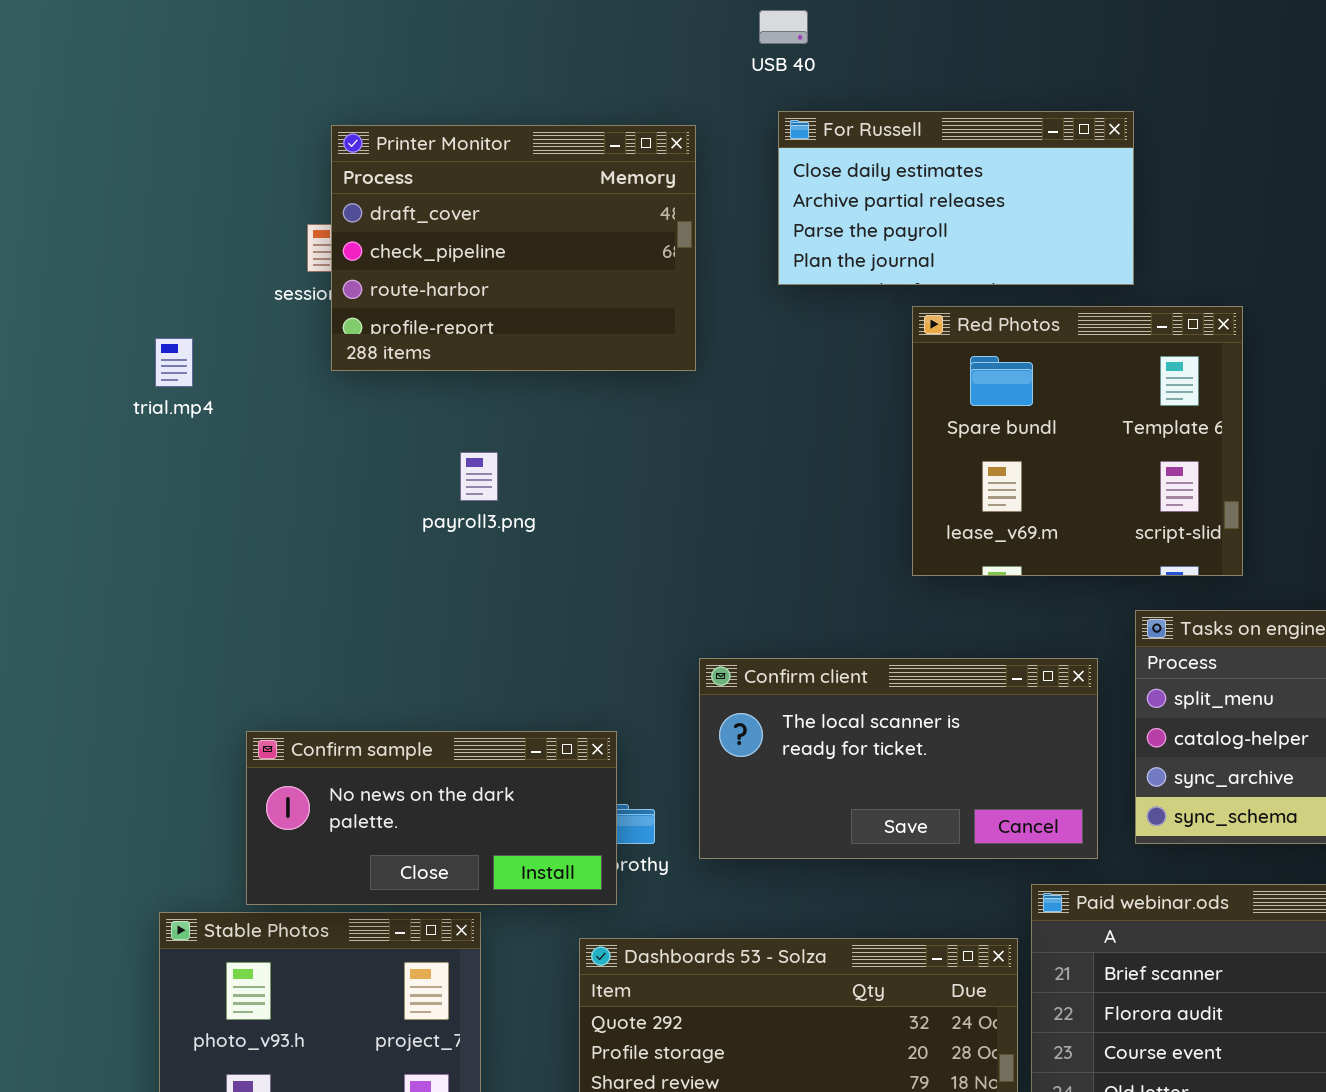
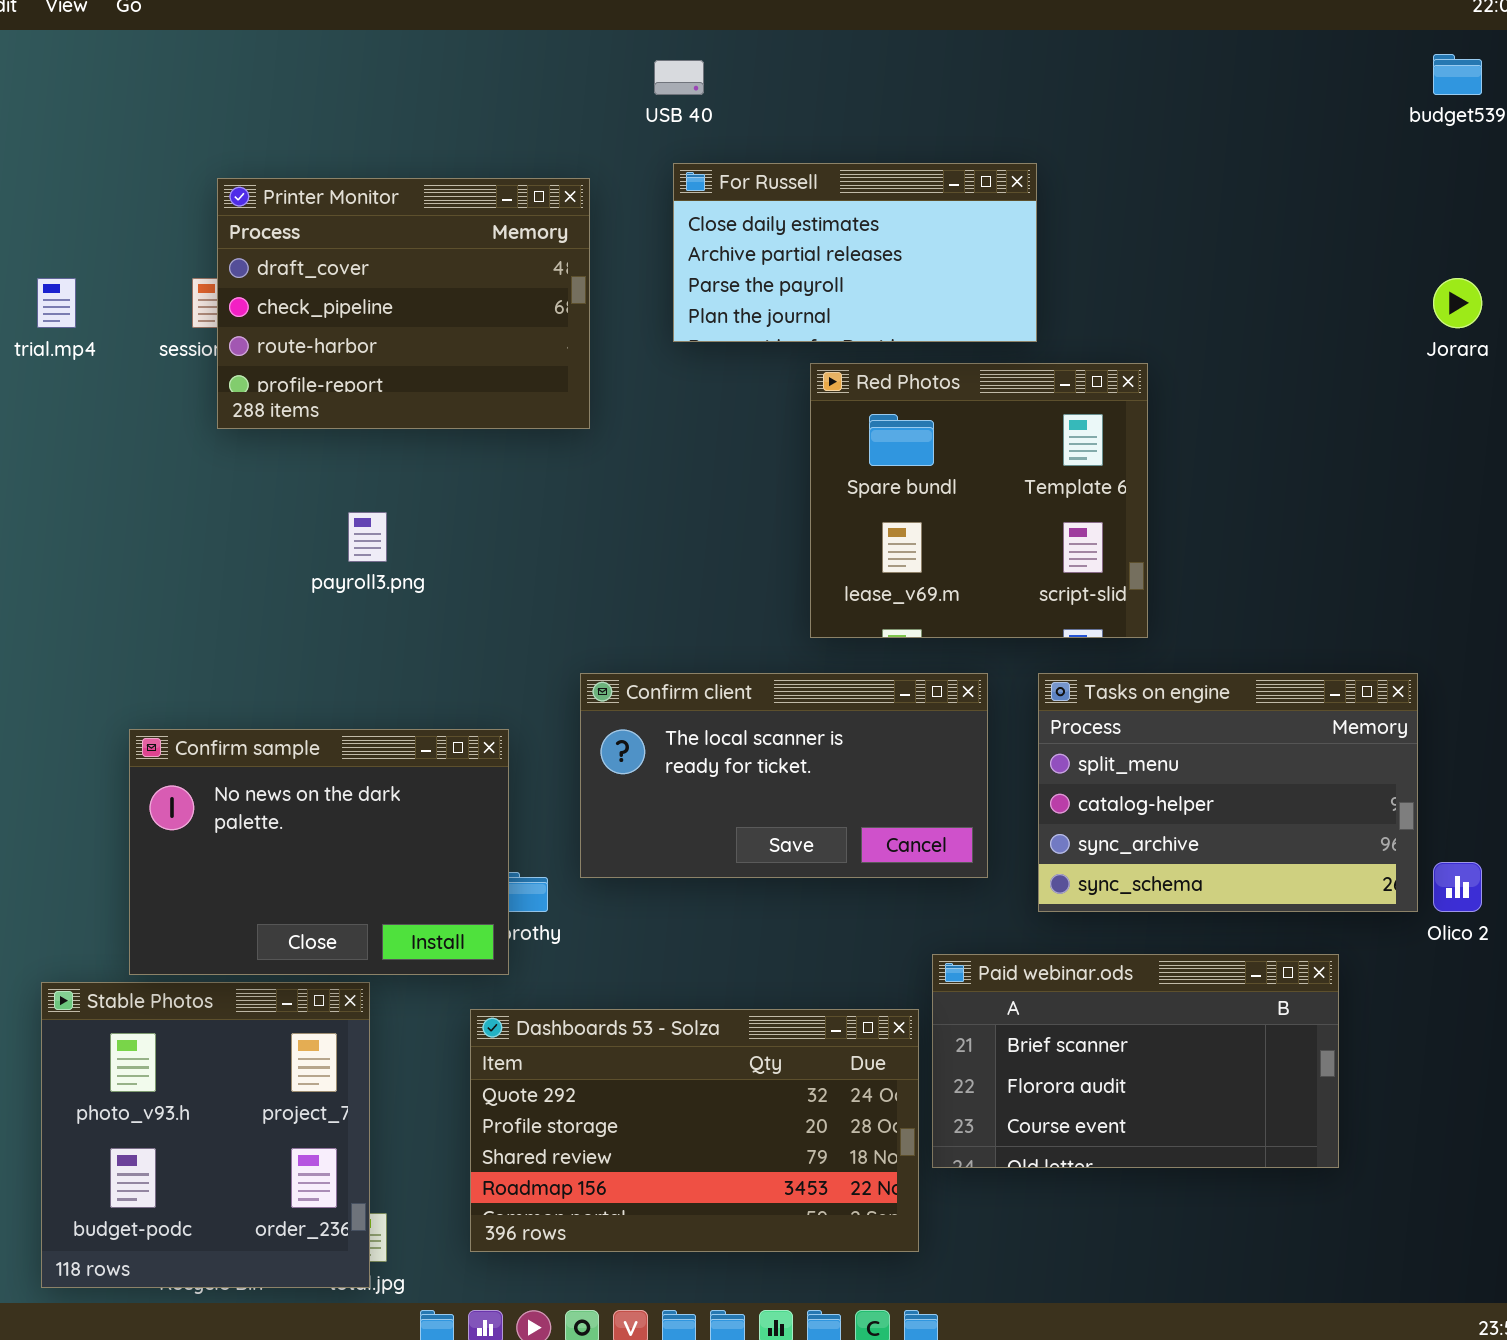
trial.mp4: [155,338,193,387] -> [37,278,76,328], moved
Confirm client: [699,658,1098,859] -> [580,673,988,878], moved
Confirm sample: [246,731,617,905] -> [129,729,509,975], resized

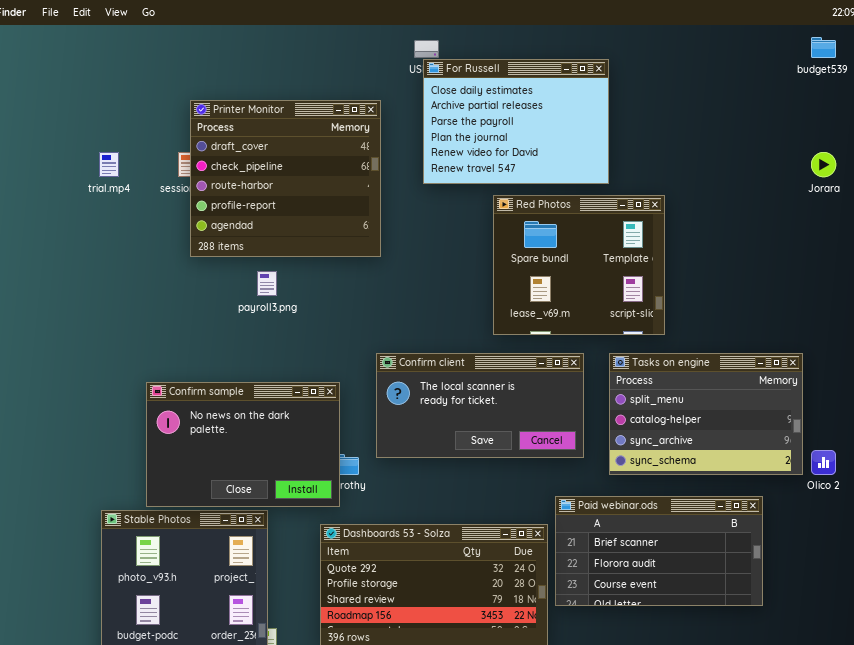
For Russell: [673,163,1037,342] -> [423,59,609,184], resized
Printer Monitor: [217,178,590,429] -> [190,100,381,257], resized

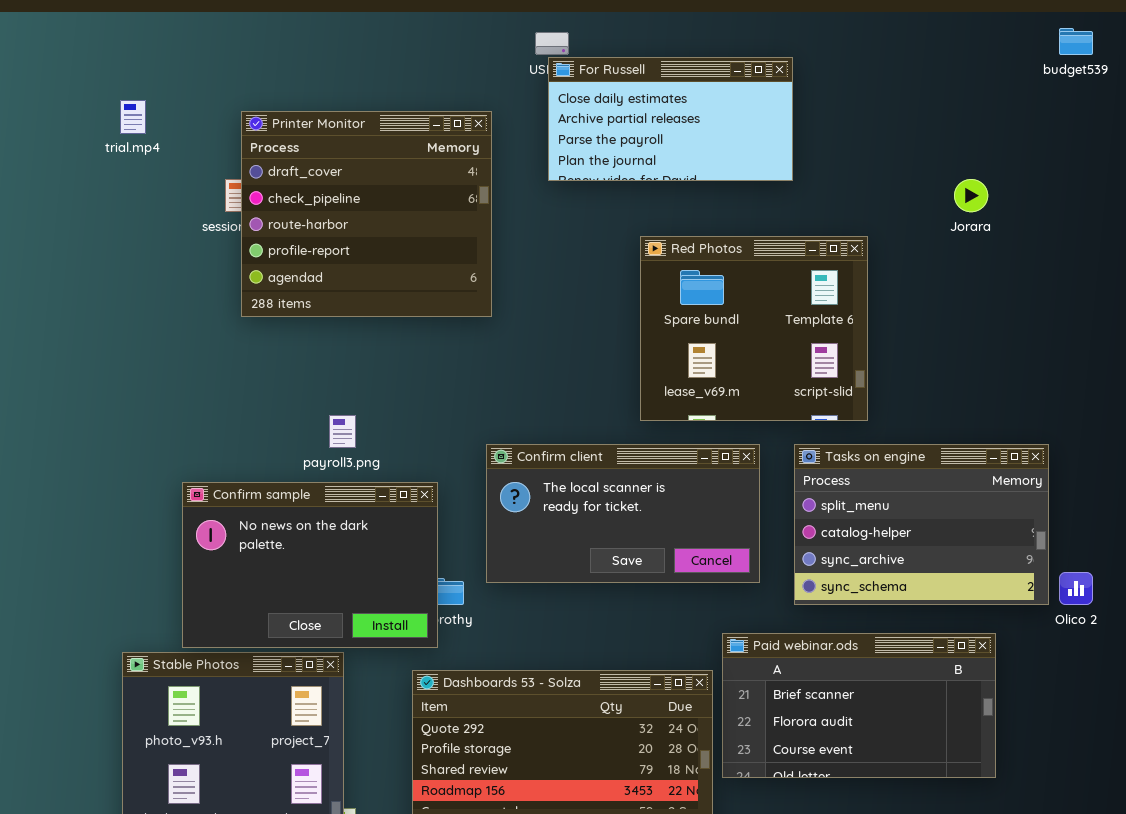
For Russell: [423,59,609,184] -> [548,57,793,181], resized
trial.mp4: [99,152,119,177] -> [120,100,146,134], moved
Jorara: [811,152,836,177] -> [954,179,988,212], moved
payroll3.png: [257,271,277,296] -> [329,415,356,448], moved

